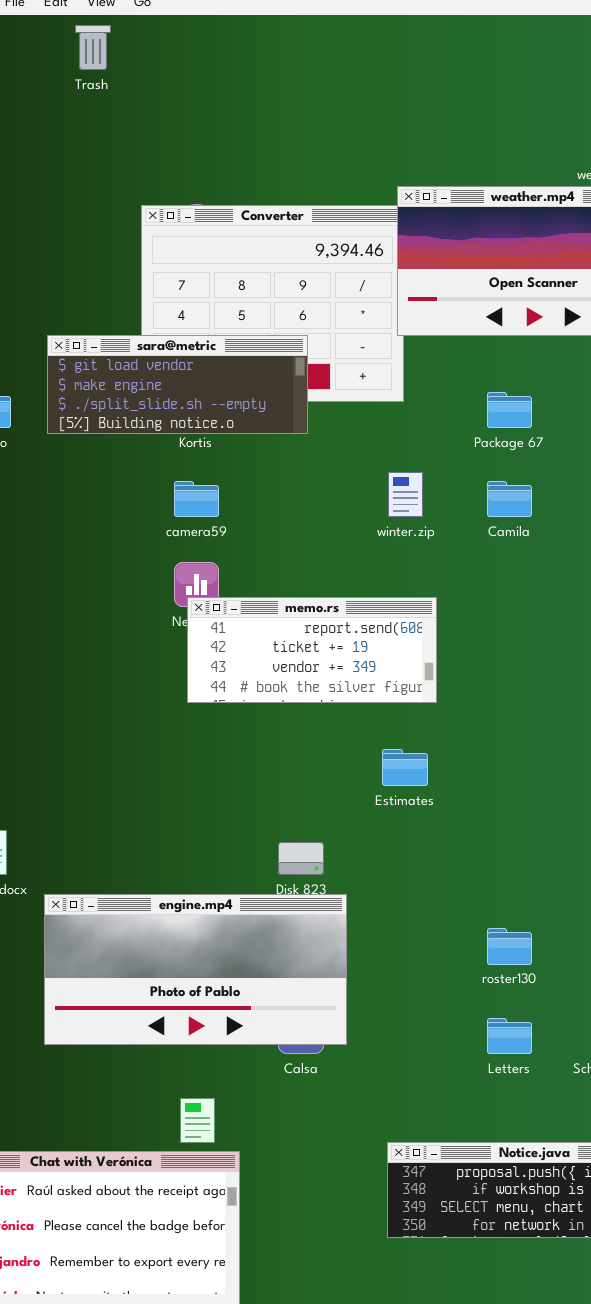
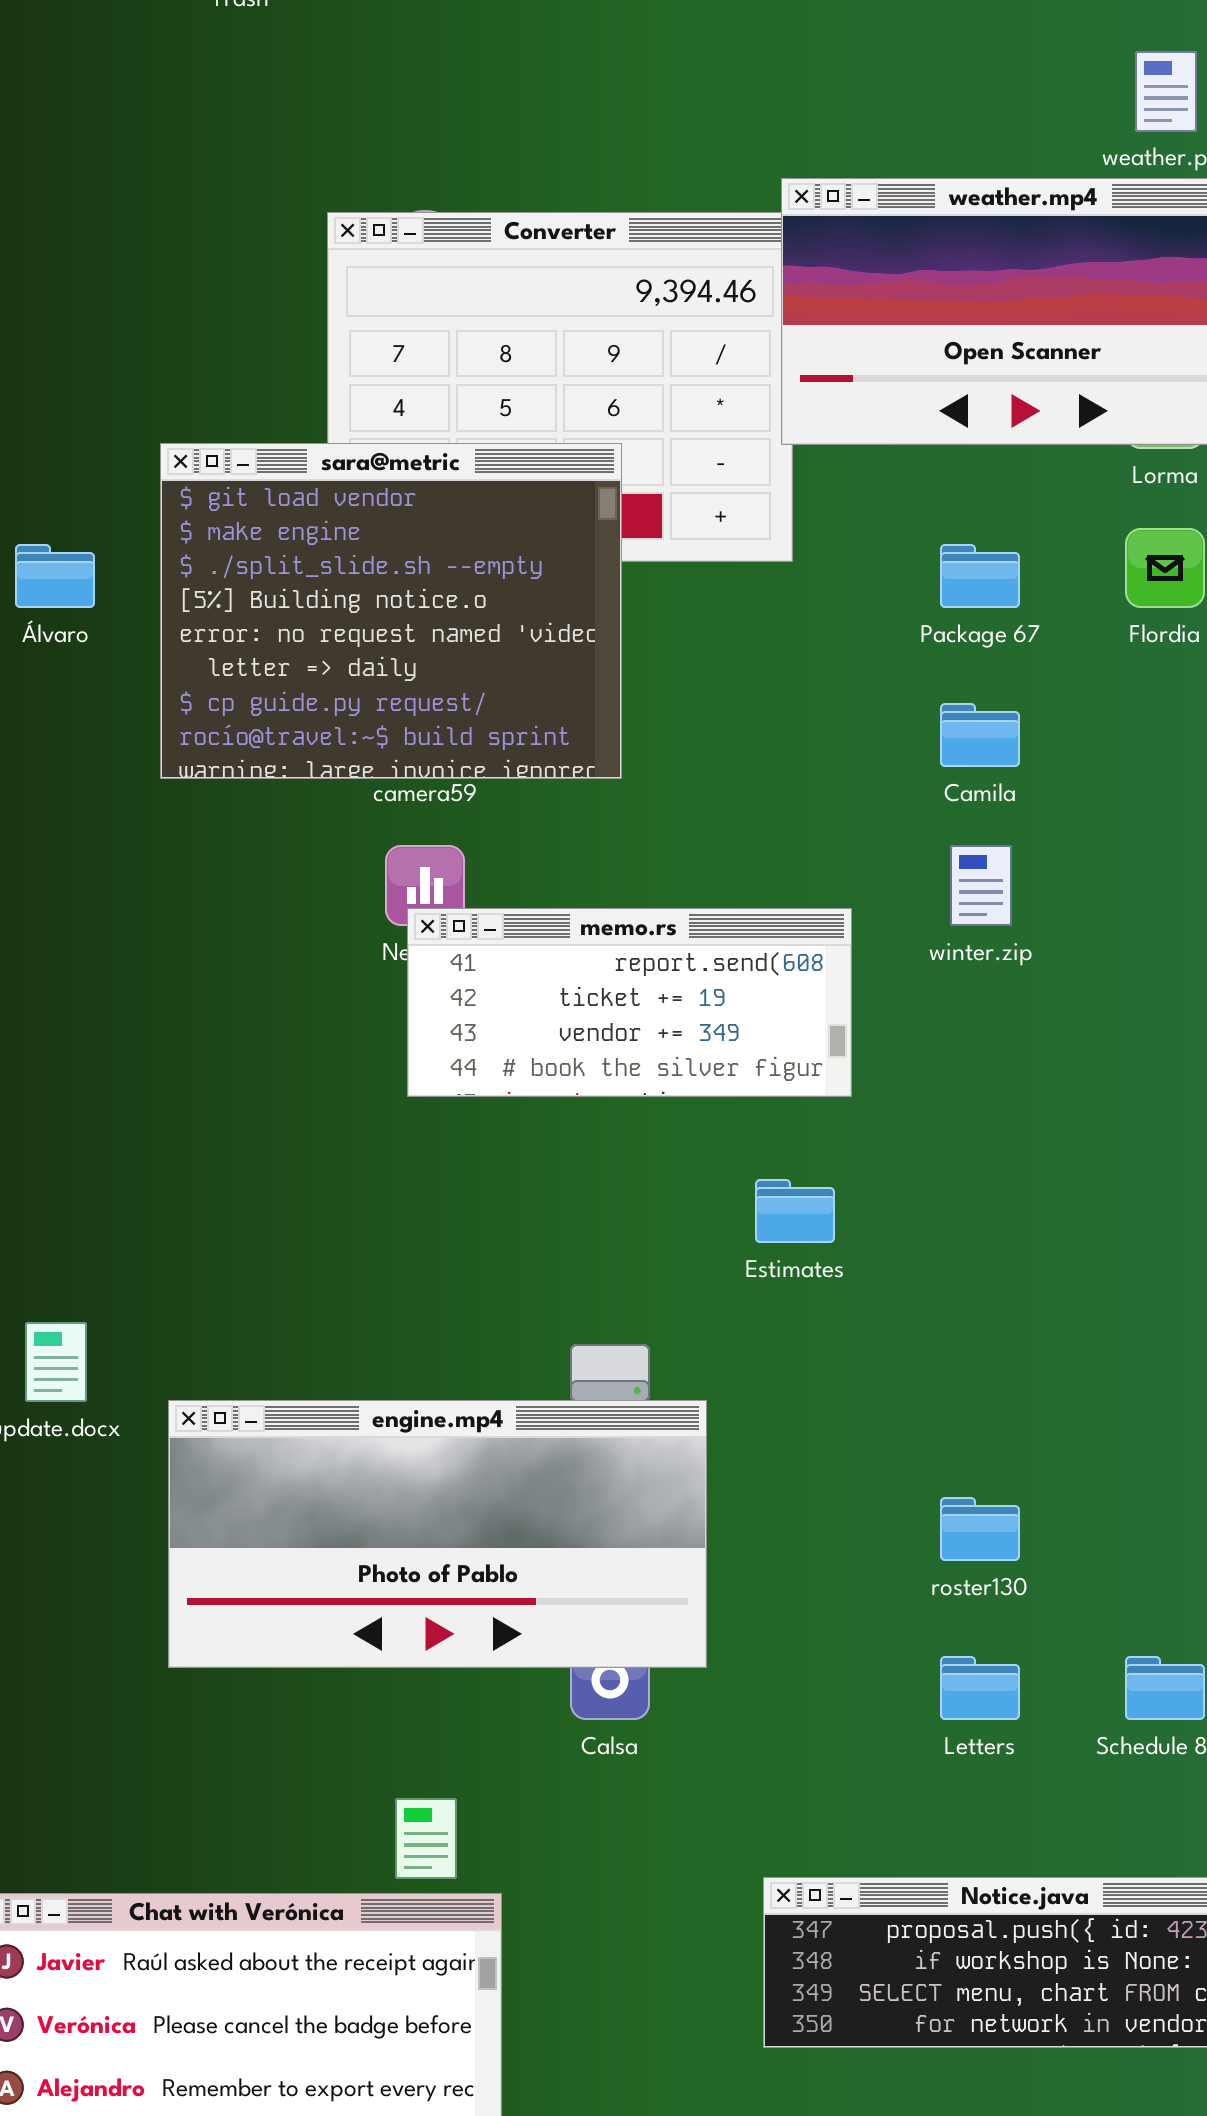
sara@metric: [47,335,308,434] -> [160,443,622,779], resized
winter.zip: [388,472,423,517] -> [950,845,1012,926], moved
engine.mp4: [44,894,347,1045] -> [168,1400,707,1668], moved

